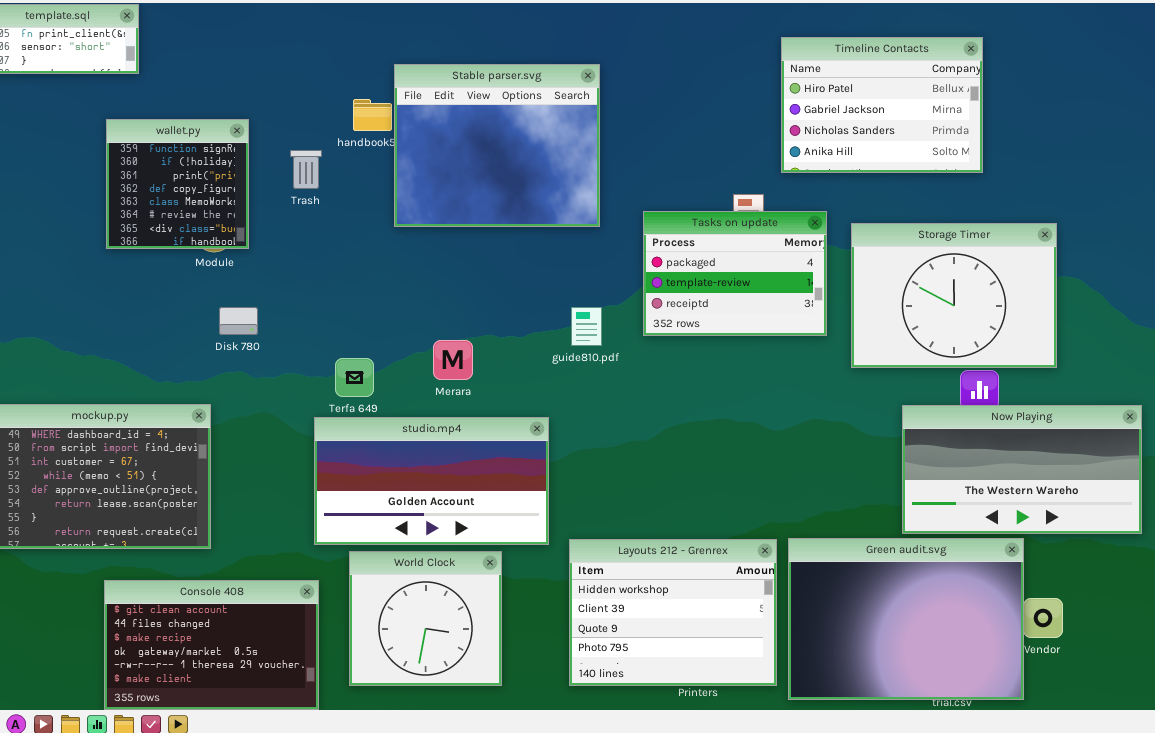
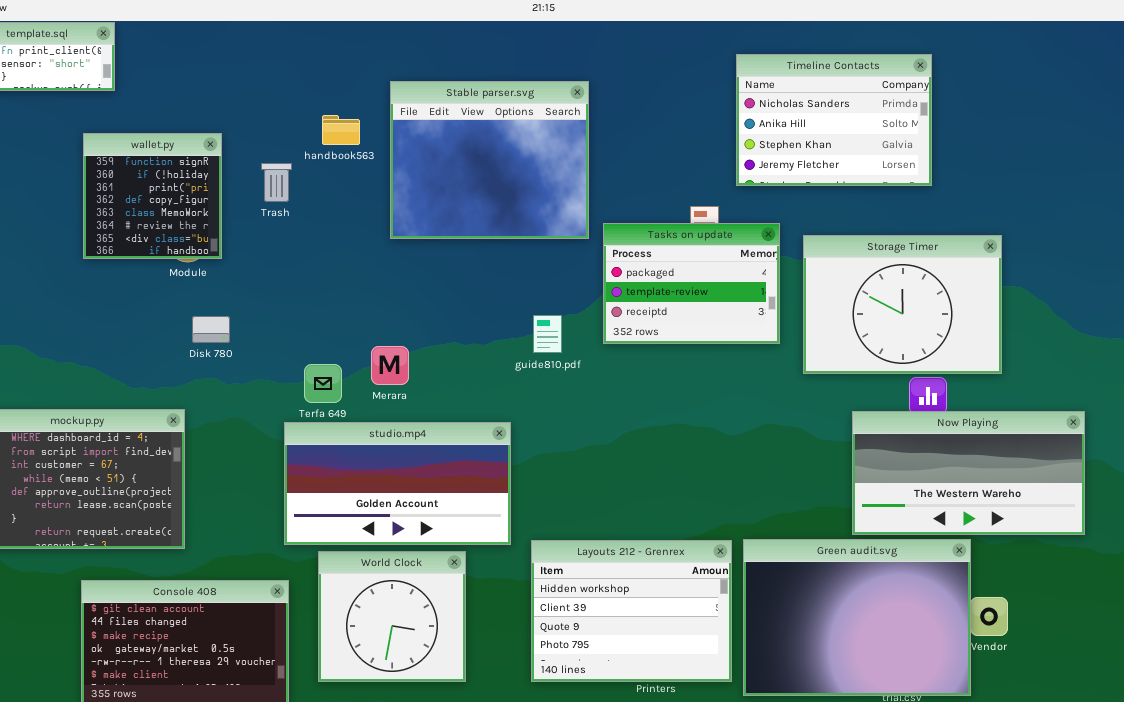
Timeline Contacts: [781,37,983,173] -> [736,54,932,186], scrolled down 2 rows
Stable parser.svg: [394,64,600,227] -> [390,81,589,239], moved
Merara: [433,340,473,380] -> [371,346,409,385], moved

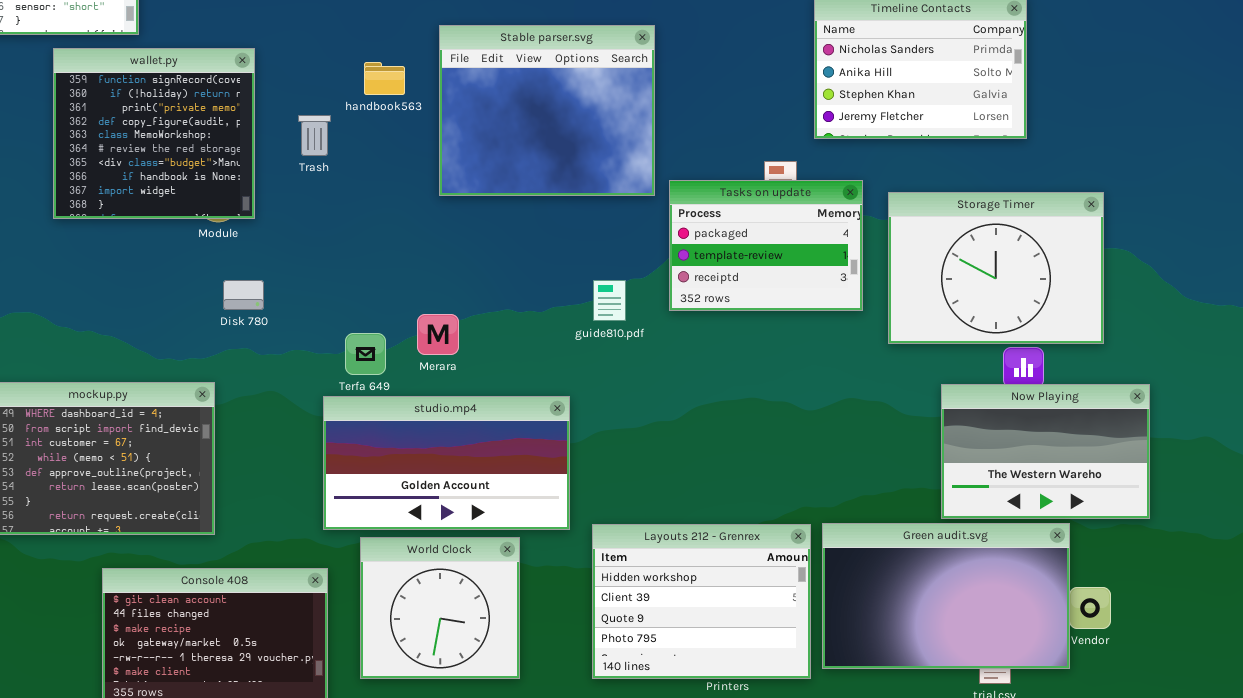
wallet.py: [83,133,222,259] -> [53,48,255,219], resized
Now Playing: [852,411,1085,535] -> [941,384,1150,519], resized
Green audit.svg: [743,539,971,696] -> [822,523,1070,669], resized

